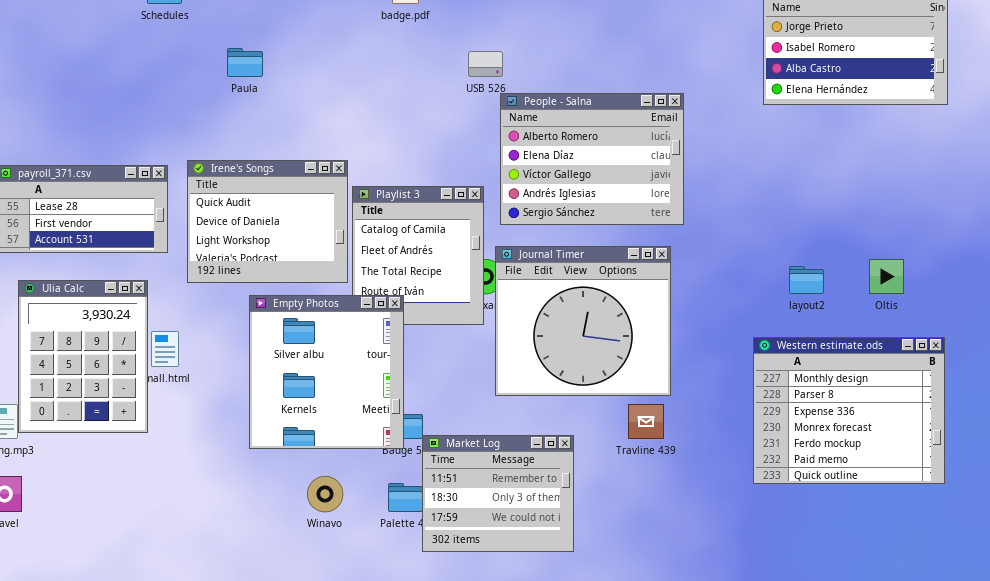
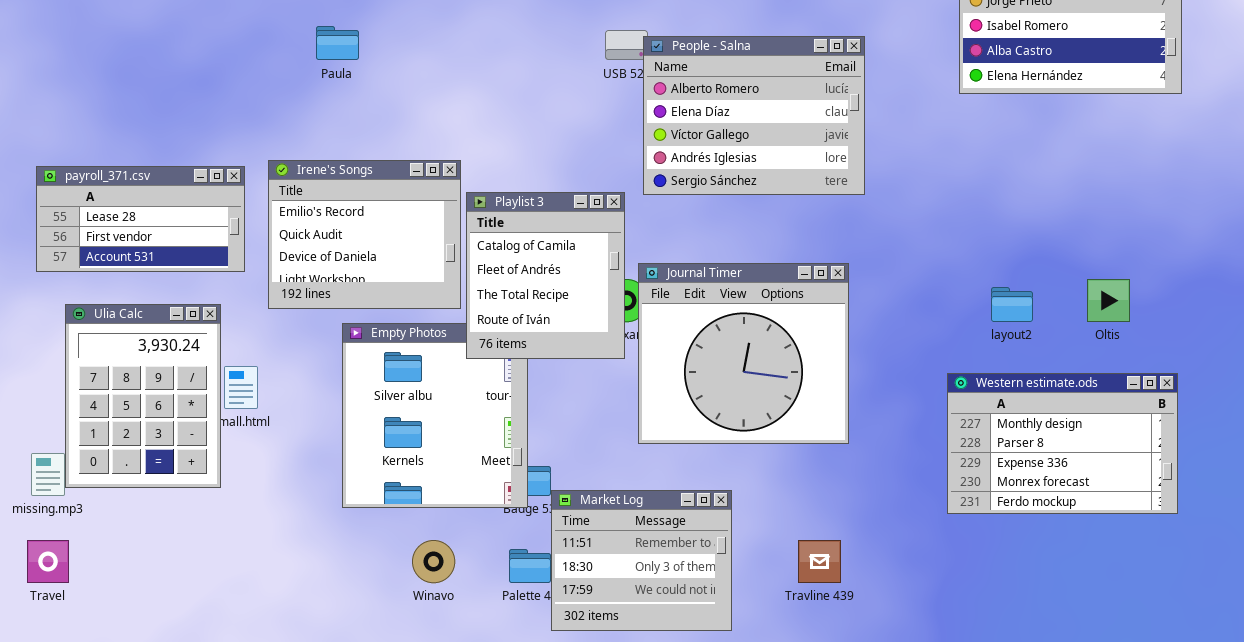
People - Salna: [500,93,684,225] -> [643,36,865,195], moved
Irene's Songs: [187,160,348,283] -> [268,160,461,309], scrolled up 1 row
Playlist 3: [352,186,484,325] -> [466,192,625,359], raised
Western estimate.ods: [753,337,945,484] -> [947,373,1178,514], resized
Travline 439: [628,404,664,439] -> [798,540,841,583], moved

